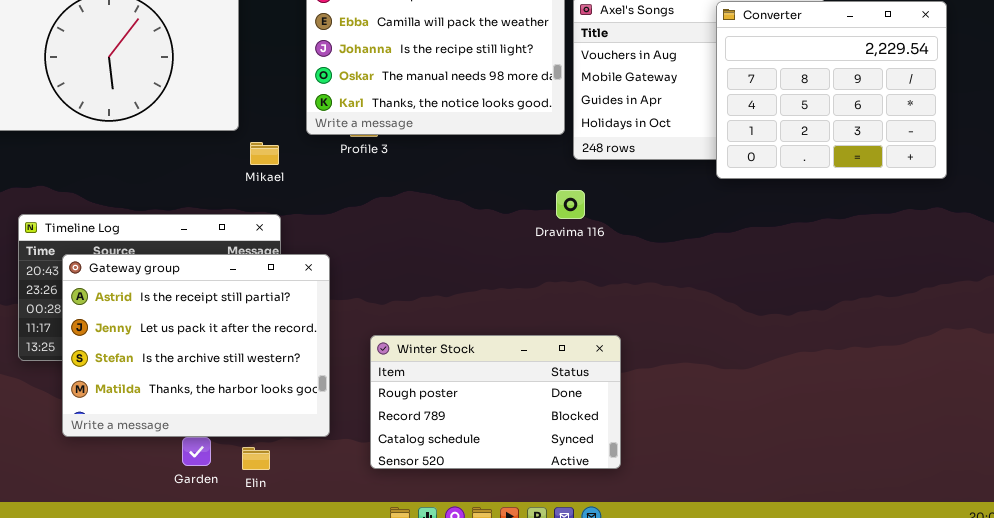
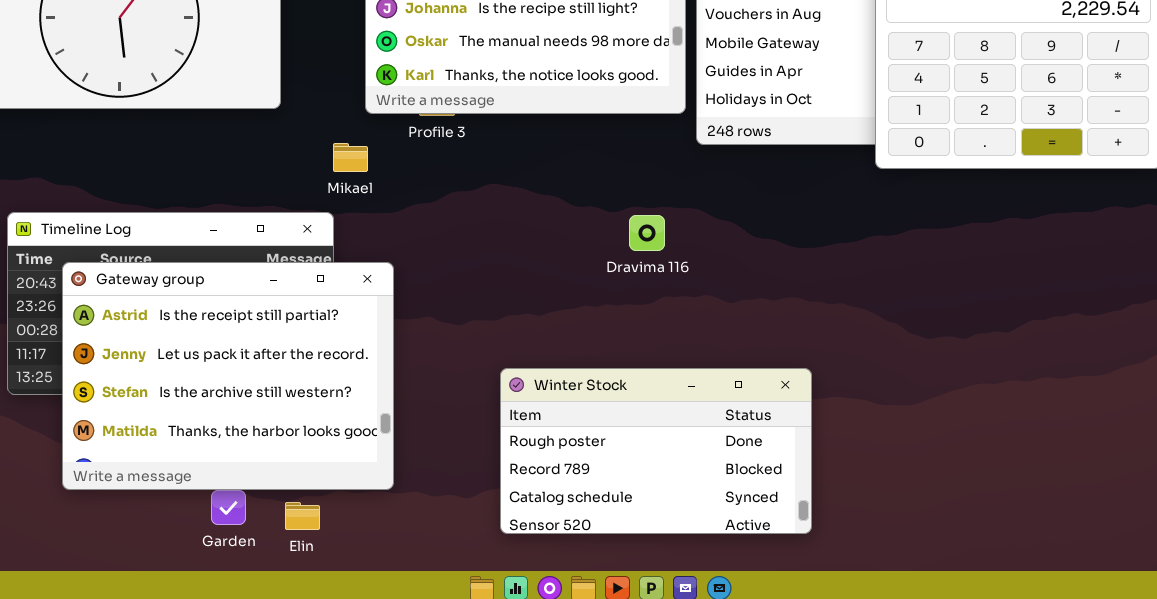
Mikael: [250,142,279,165] -> [333,143,368,172], moved
Dravima 116: [556,190,585,219] -> [629,215,665,251], moved
Winter Stock: [370,335,621,469] -> [500,368,812,534], moved

